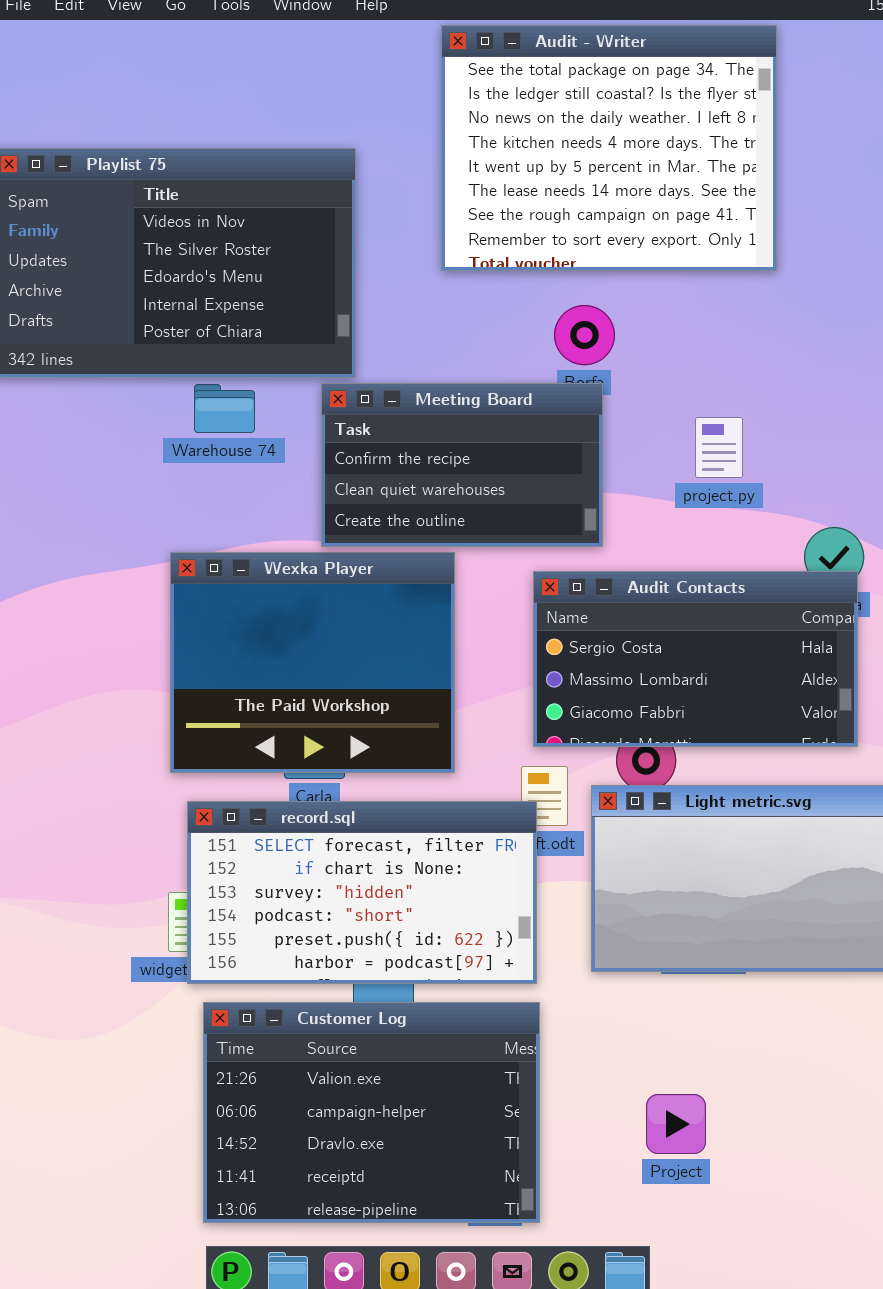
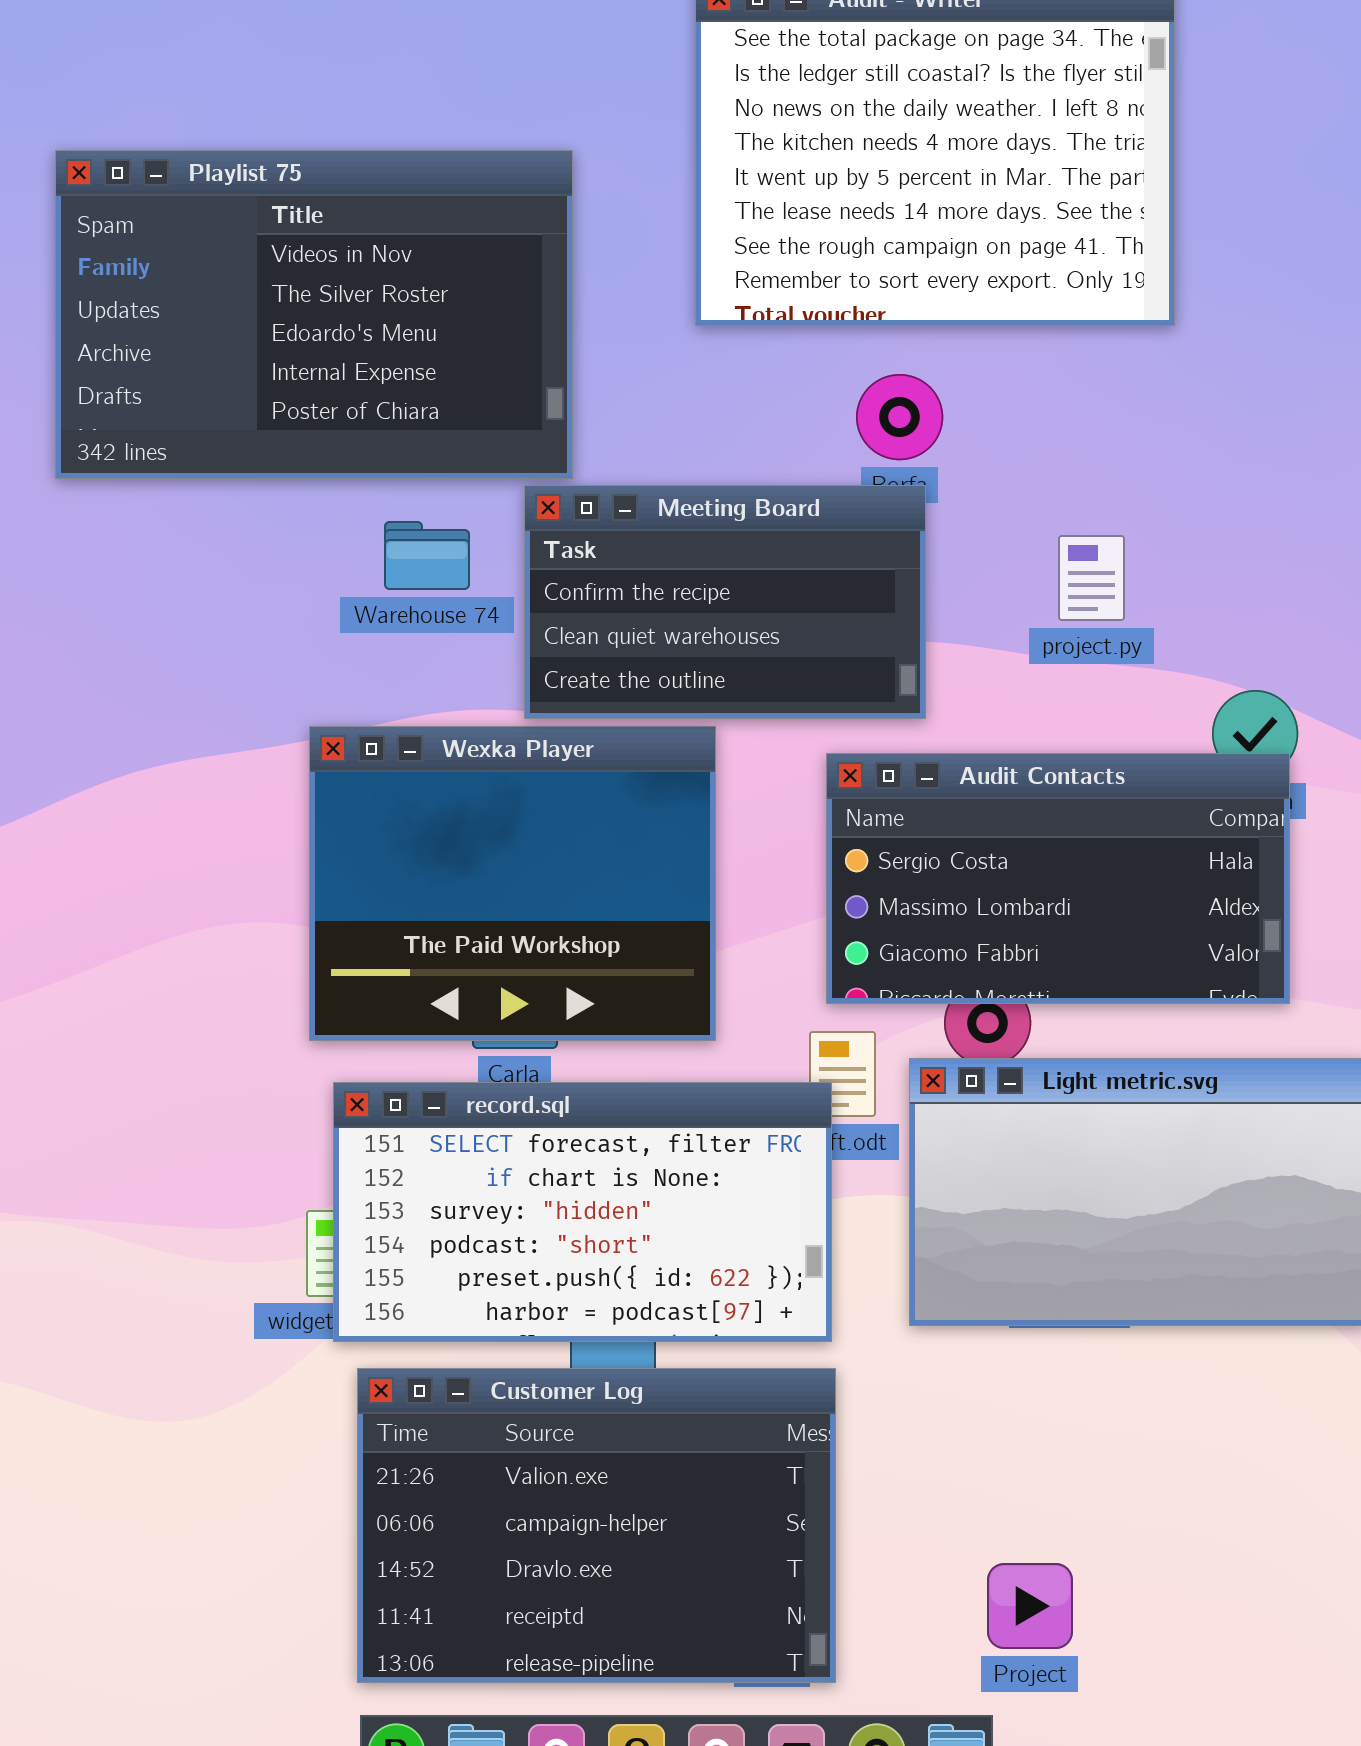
Warehouse 74: [194,384,255,433] -> [384,521,470,590], moved
Project: [646,1094,706,1154] -> [987,1563,1073,1649], moved

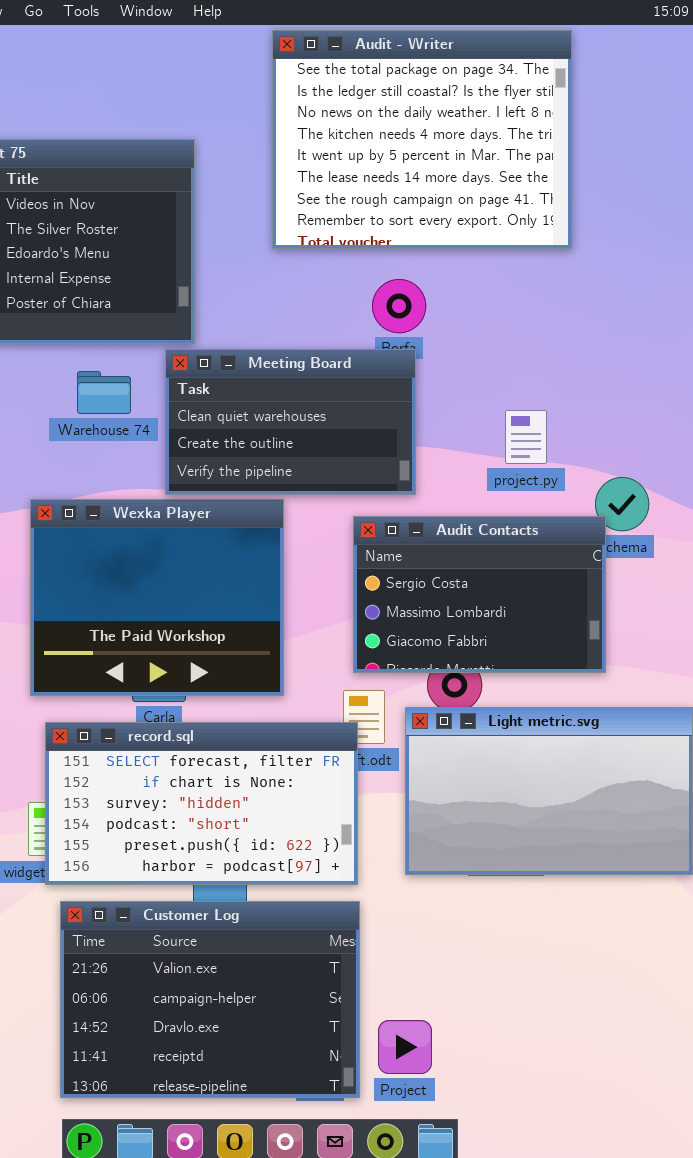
Meeting Board: [524,485,926,719] -> [165,349,416,495], scrolled down 1 row
project.py: [1058,535,1125,621] -> [505,410,547,464], moved
Audit Contacts: [826,753,1290,1004] -> [353,516,606,673], resized
Project: [987,1563,1073,1649] -> [378,1020,432,1074], moved

